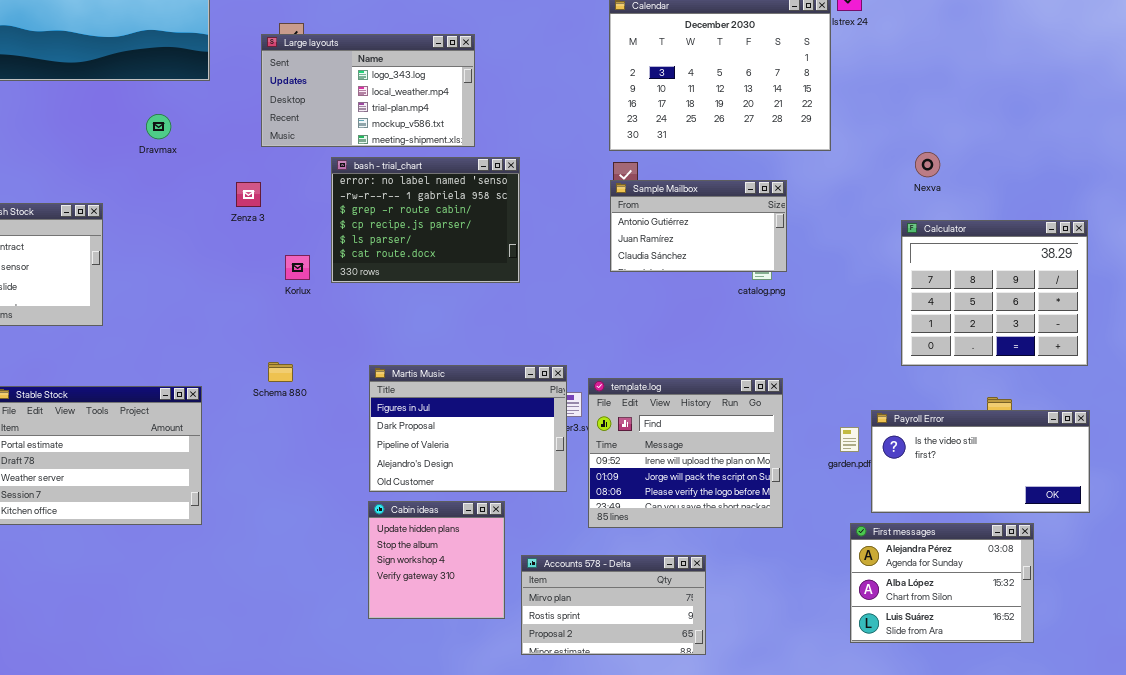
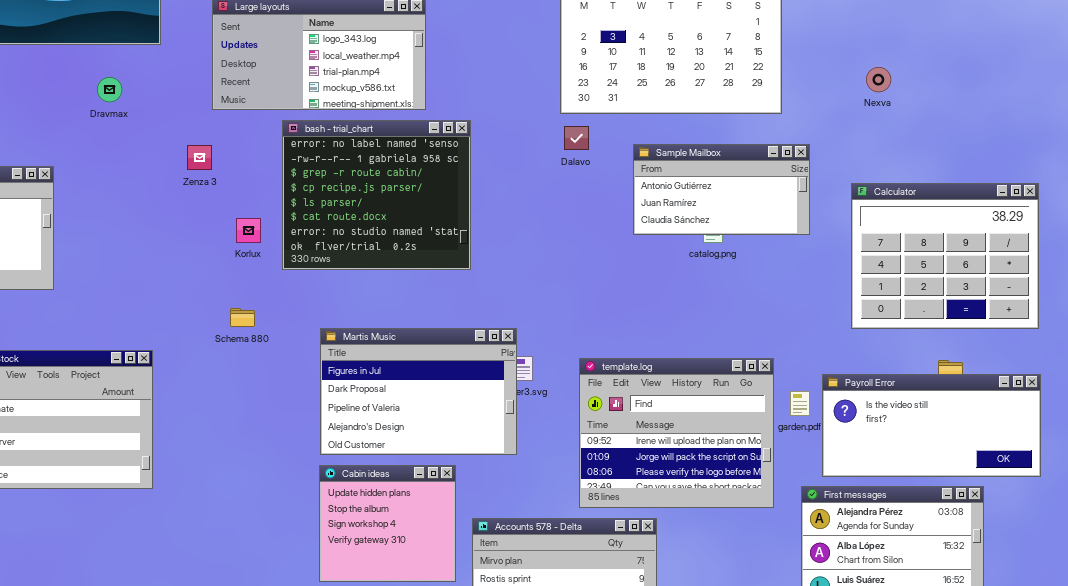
Nexva: [915,152,940,177] -> [866,67,891,92], moved
bash - trial_chart: [331,157,520,283] -> [282,120,471,270], resized
Sample Mailbox: [610,180,787,272] -> [633,144,810,235], moved
Schema 880: [268,362,293,382] -> [230,308,255,327], moved
template.log: [588,378,783,528] -> [579,358,774,508], moved

